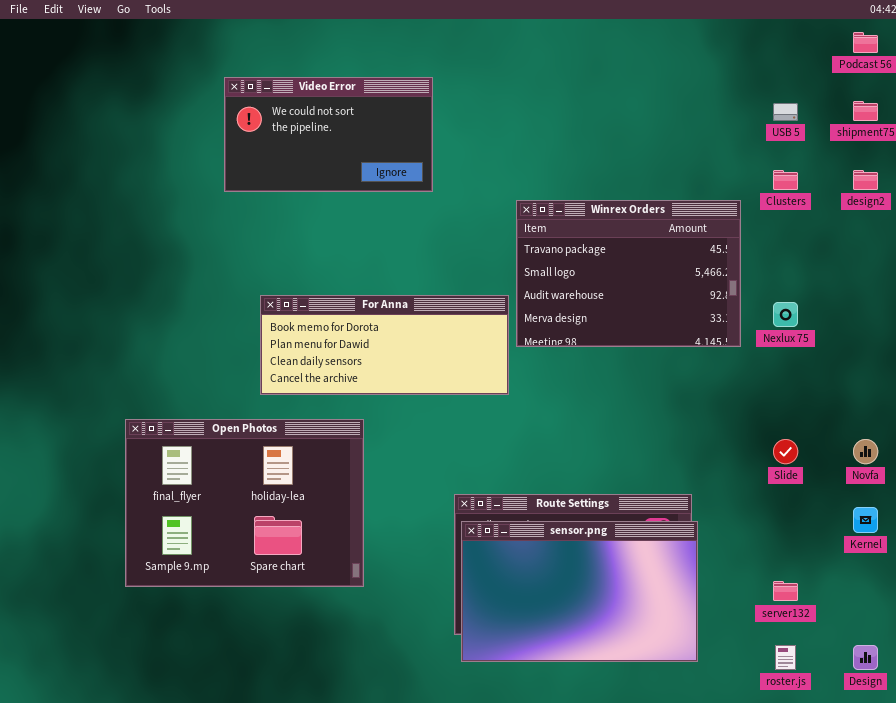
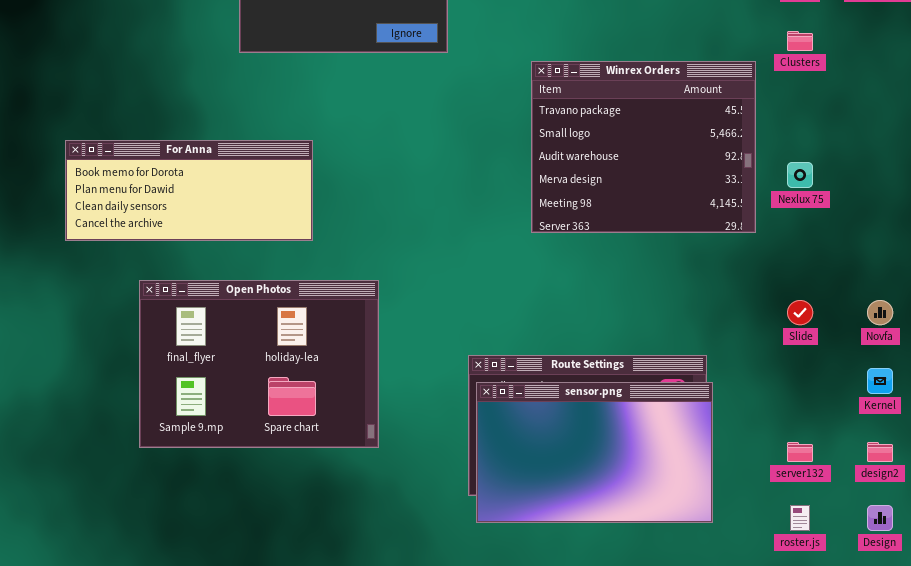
design2: [853,170,878,190] -> [867,442,893,462], moved
Winrex Orders: [516,200,741,347] -> [531,61,756,233], resized
For Anna: [260,295,509,395] -> [65,140,313,241], moved

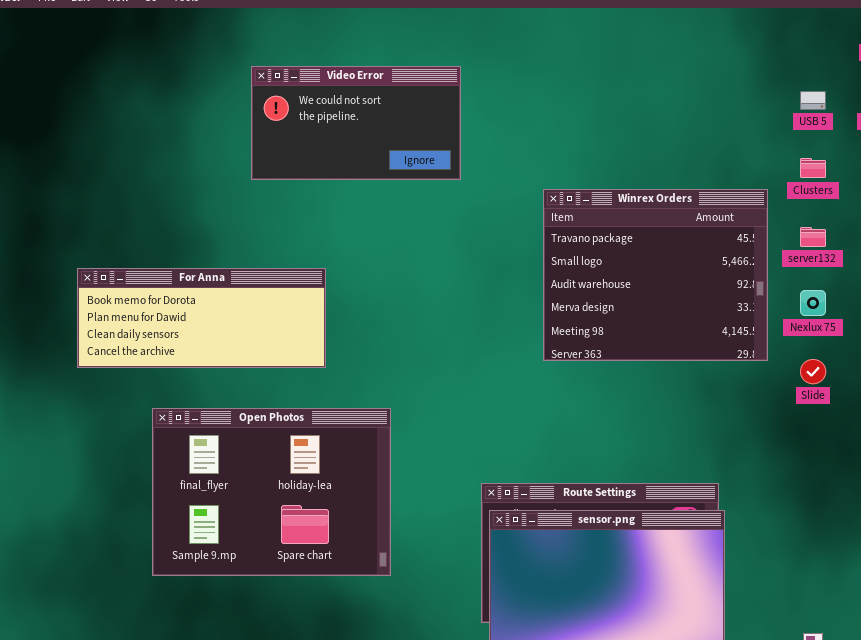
Slide: [787,300,813,325] -> [800,359,826,384], moved
server132: [787,442,813,462] -> [800,227,826,247], moved

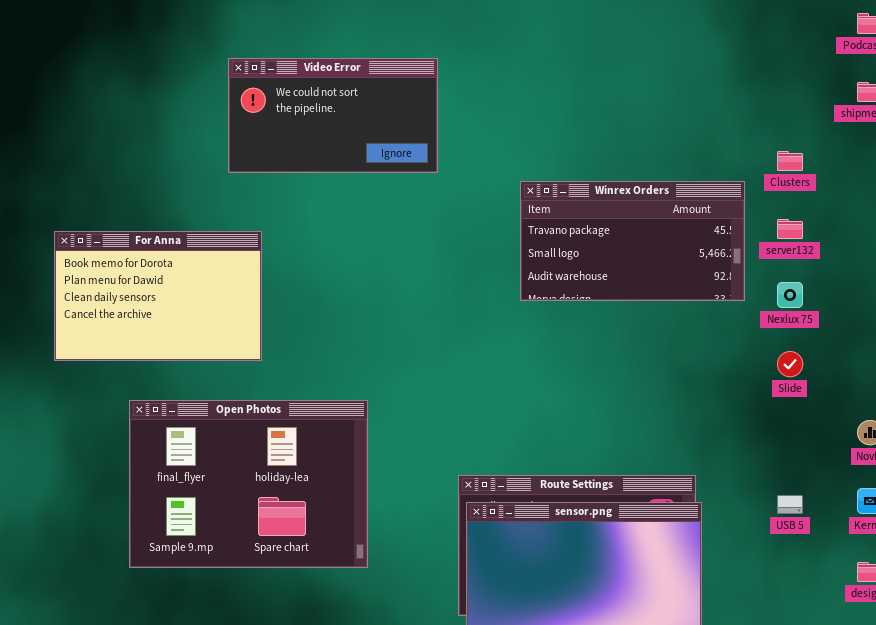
USB 5: [800,91,826,110] -> [777,495,803,514], moved
Winrex Orders: [543,189,768,361] -> [520,181,745,301], resized
For Anna: [77,268,326,368] -> [54,231,262,361], resized

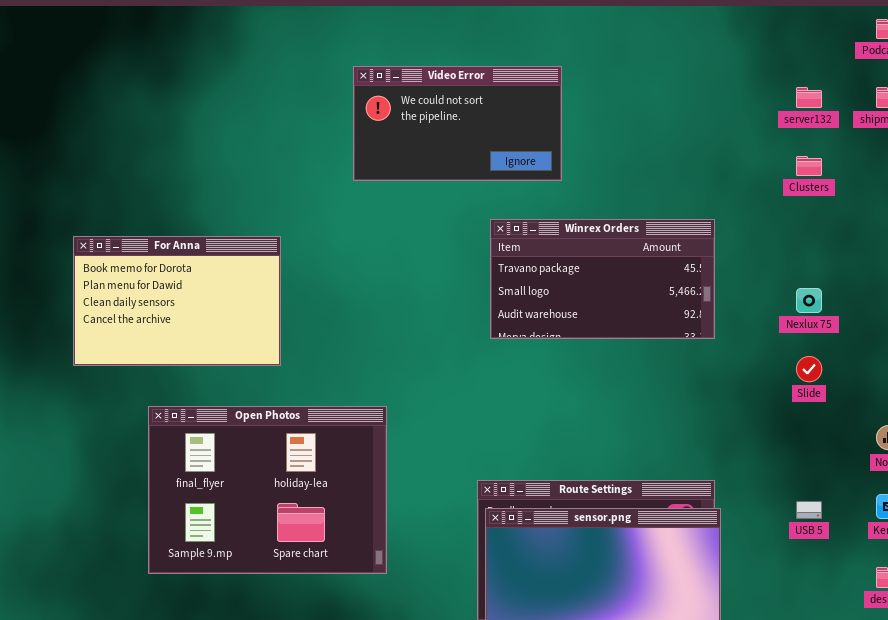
Video Error: [228,58,438,173] -> [353,66,562,181], moved
Winrex Orders: [520,181,745,301] -> [490,219,715,339], moved
server132: [777,219,803,239] -> [796,87,822,108], moved

